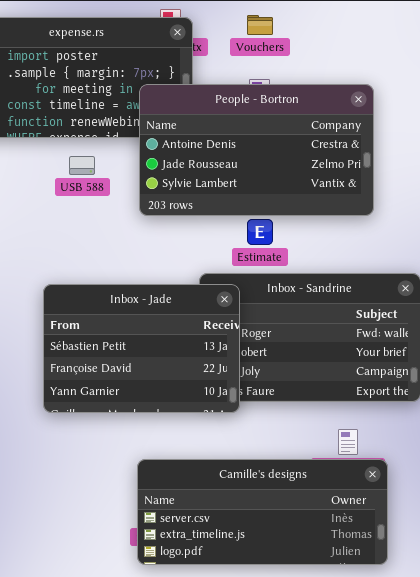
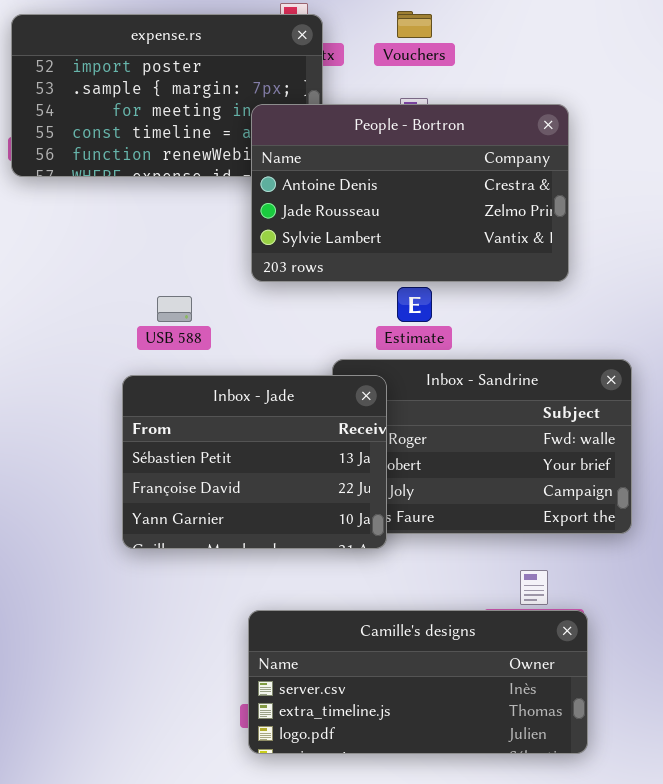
USB 588: [69,156,95,175] -> [157,296,192,322], moved

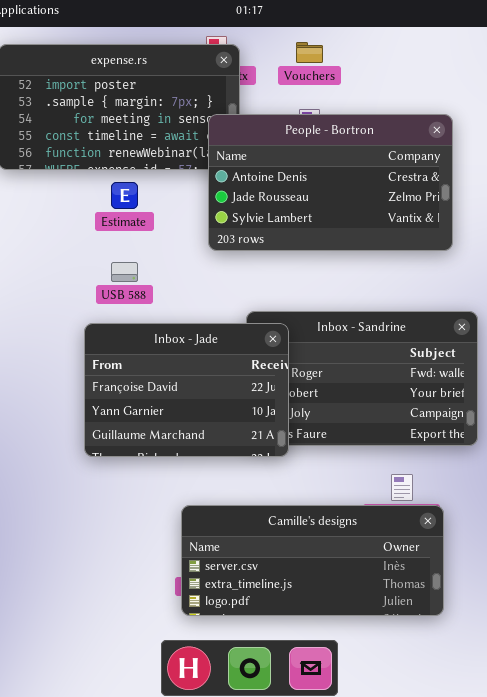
People - Bortron: [251,104,569,282] -> [208,114,453,251], moved
Estimate: [397,287,432,322] -> [111,182,138,209], moved
Inbox - Jade: [122,375,387,549] -> [84,323,289,457], scrolled down 1 row

